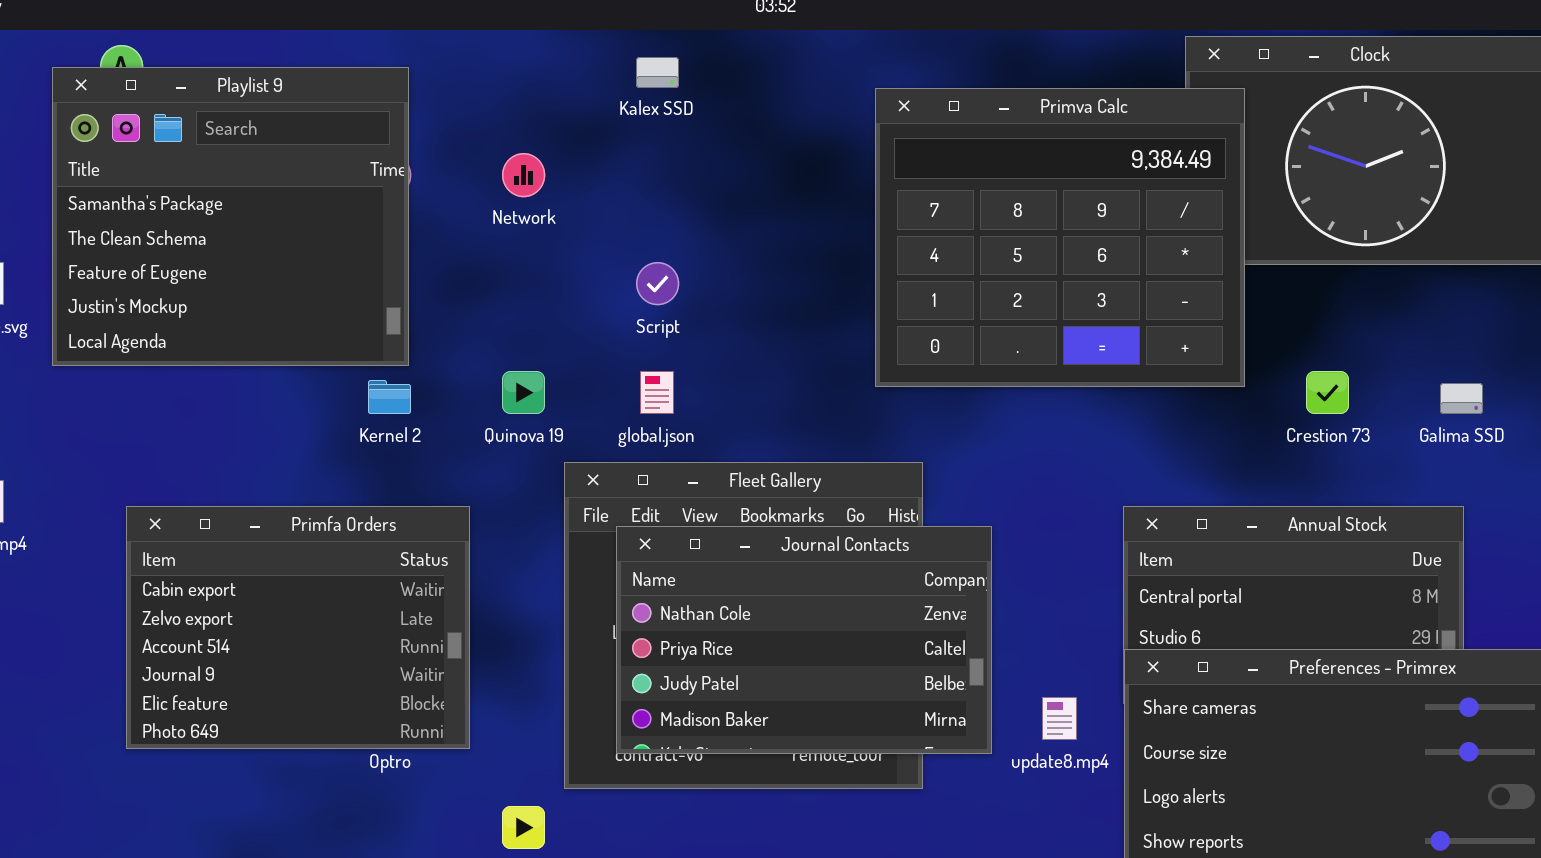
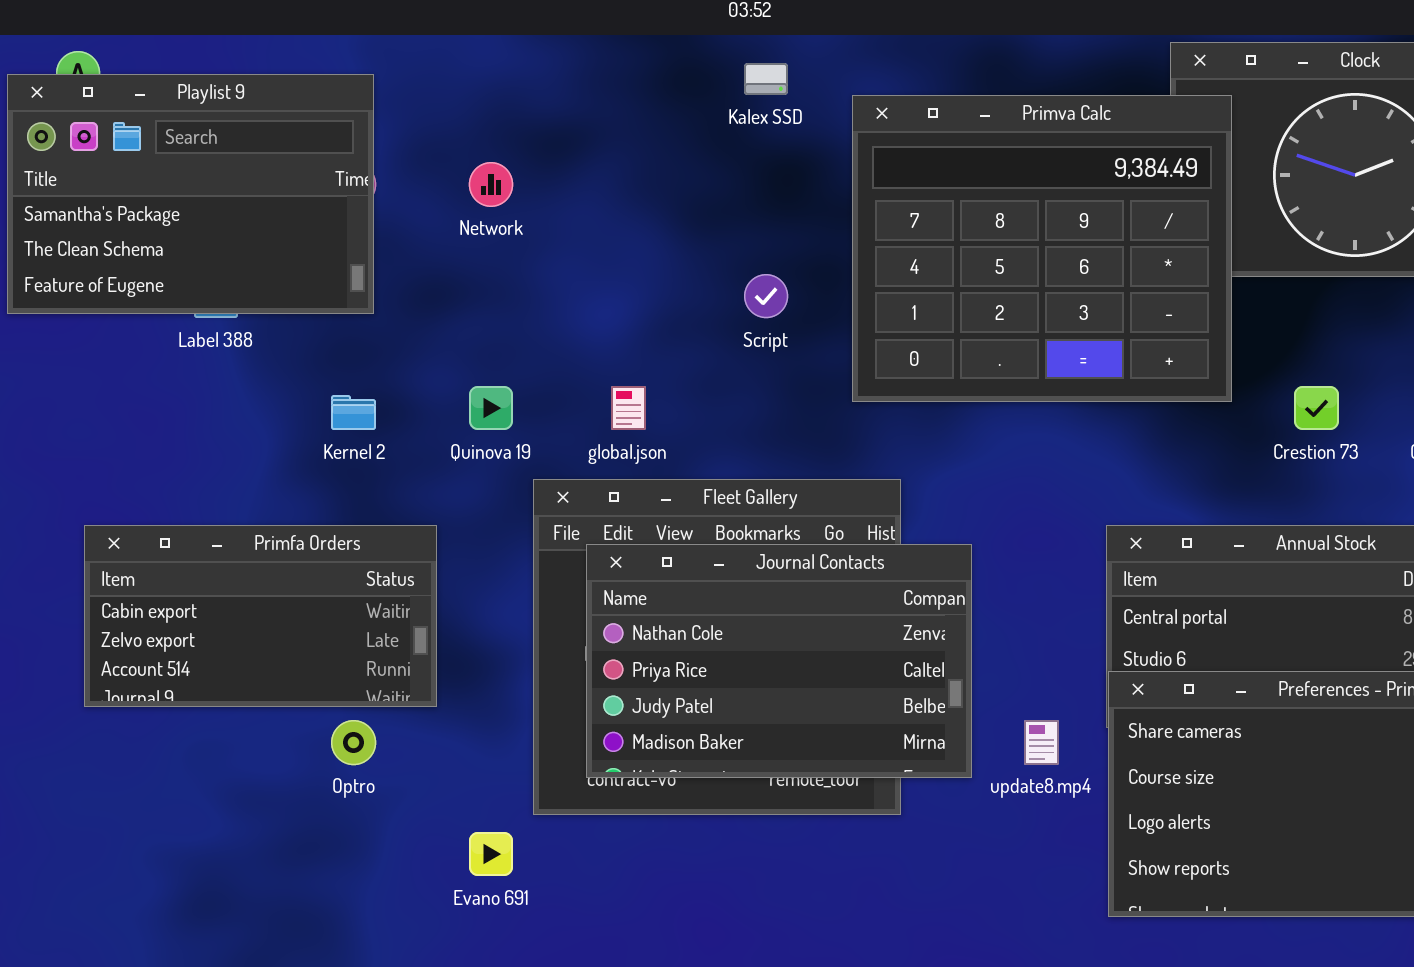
Kalex SSD: [636,57,679,88] -> [744,63,788,95], moved
Playlist 9: [52,67,409,366] -> [7,74,374,314], resized
Script: [636,262,679,305] -> [744,274,788,318], moved
Primfa Orders: [126,506,470,749] -> [84,525,437,707], resized

